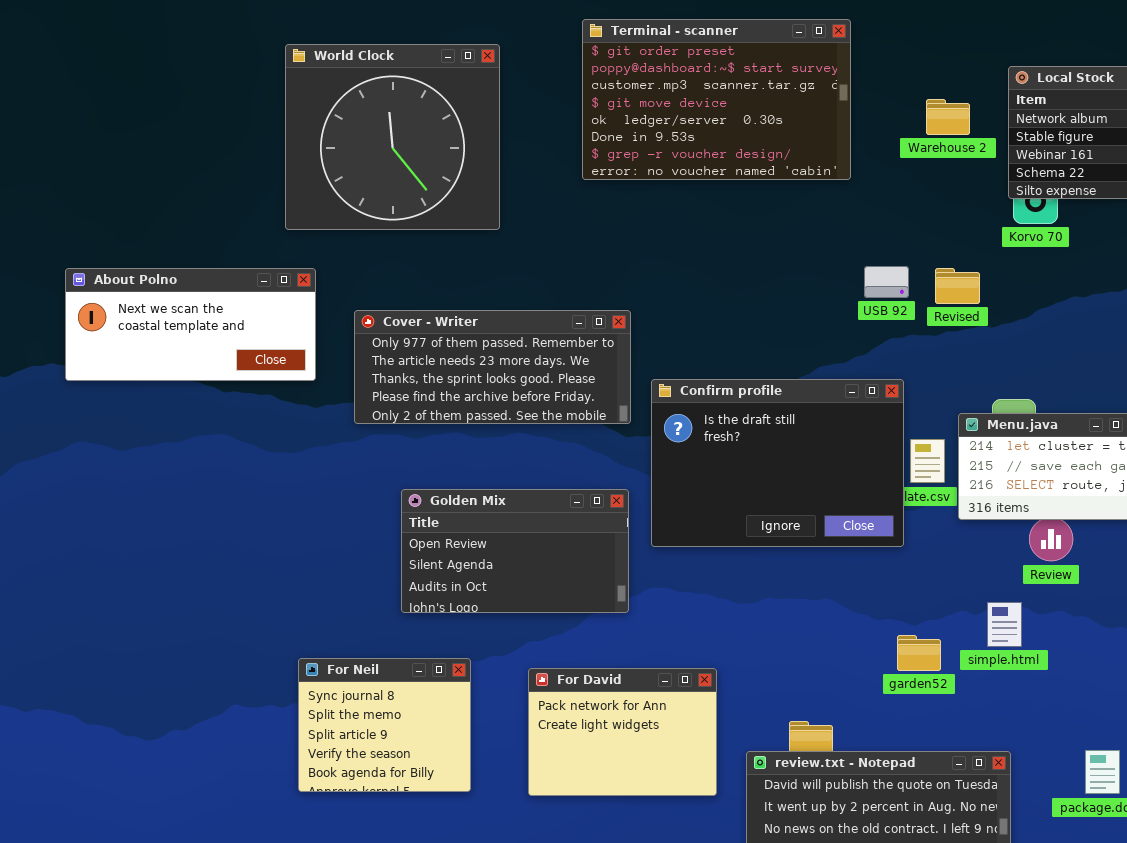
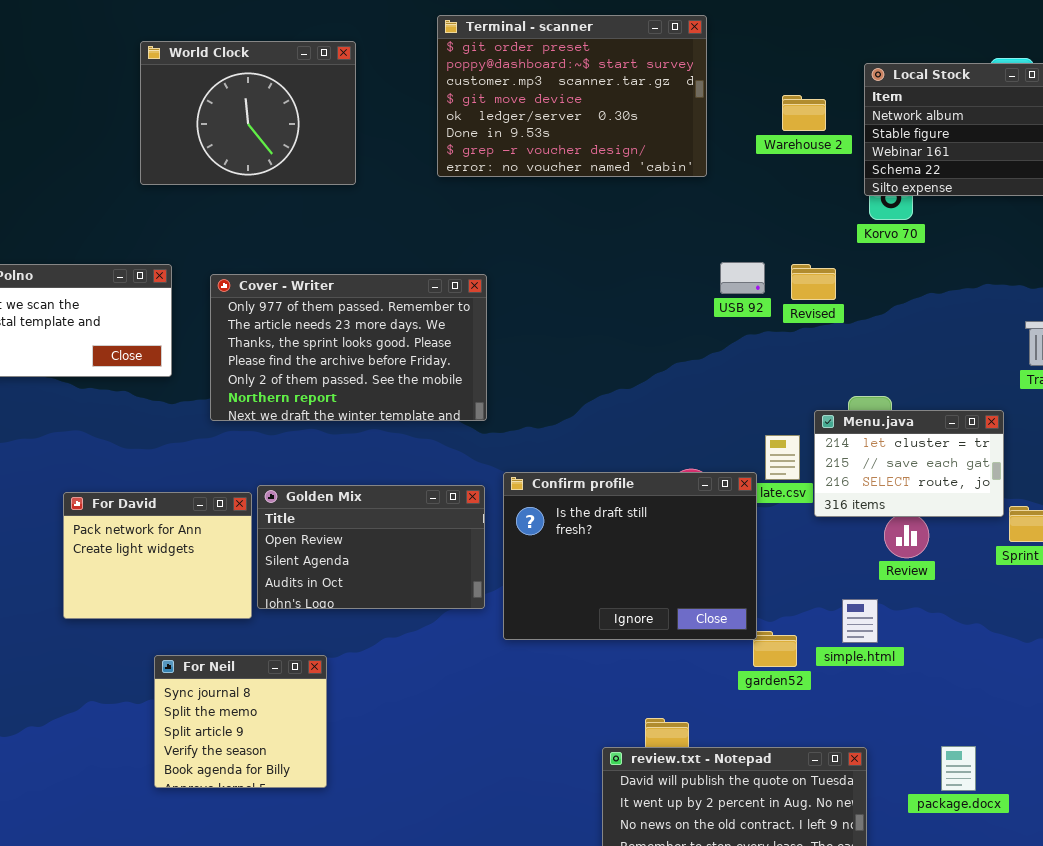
World Clock: [285,44,500,230] -> [140,41,356,185], resized
Cover - Writer: [354,310,631,424] -> [210,274,487,421], resized
Confirm profile: [651,379,904,547] -> [503,472,757,640], moved
For David: [528,668,717,796] -> [63,492,252,619], moved

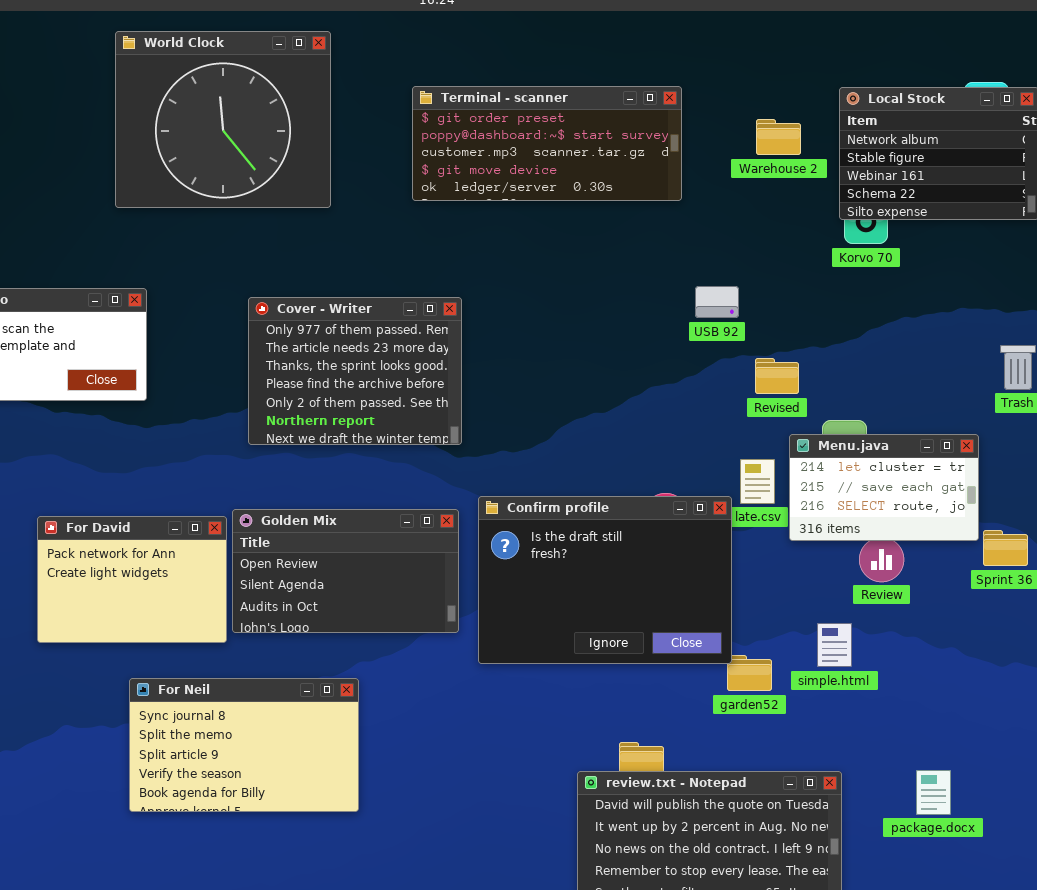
Terminal - scanner: [437,15,707,177] -> [412,86,682,201], resized
World Clock: [140,41,356,185] -> [115,31,331,208], resized
Revised: [791,264,836,300] -> [755,358,799,394], moved
Cover - Writer: [210,274,487,421] -> [248,297,462,445], resized
For Neil: [154,655,327,788] -> [129,678,359,812], resized

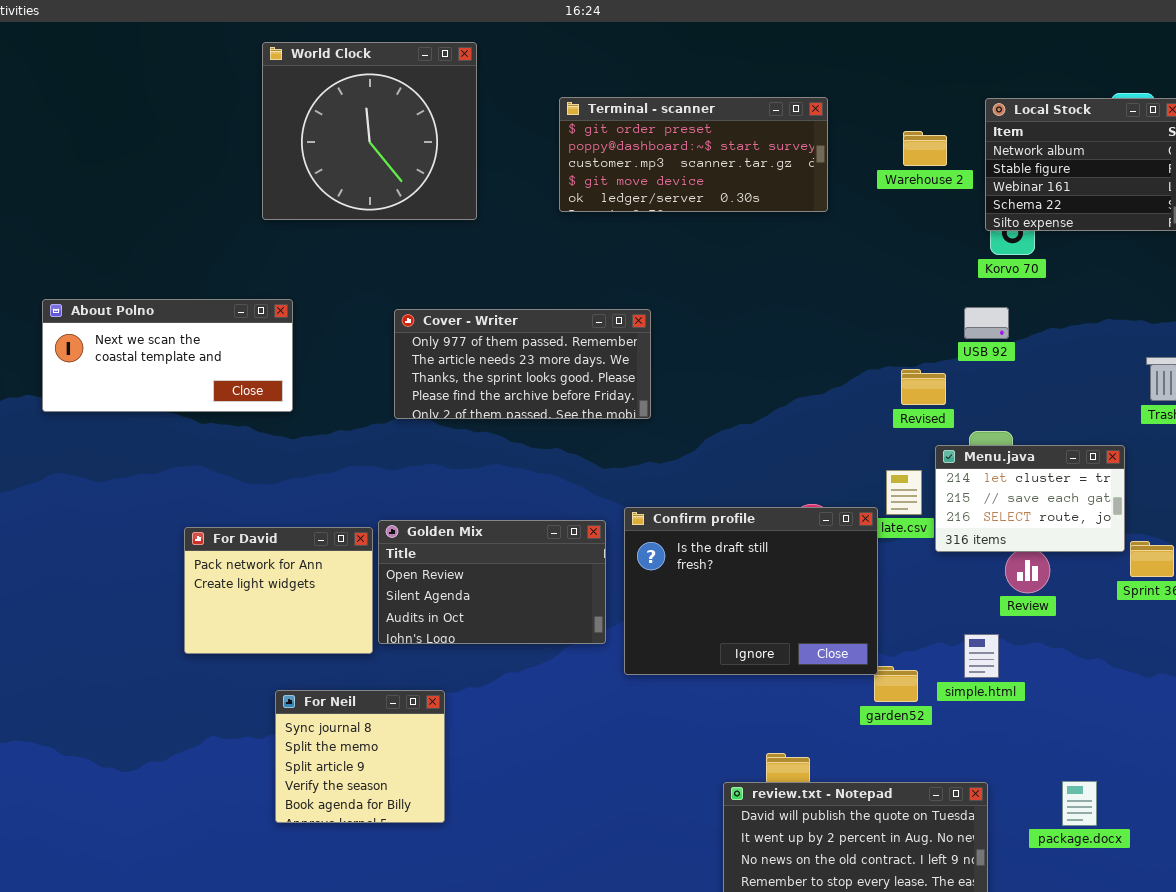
USB 92: [695,286,739,318] -> [964,307,1009,339], moved
Cover - Writer: [248,297,462,445] -> [394,309,651,419], resized
For Neil: [129,678,359,812] -> [275,690,445,823], resized

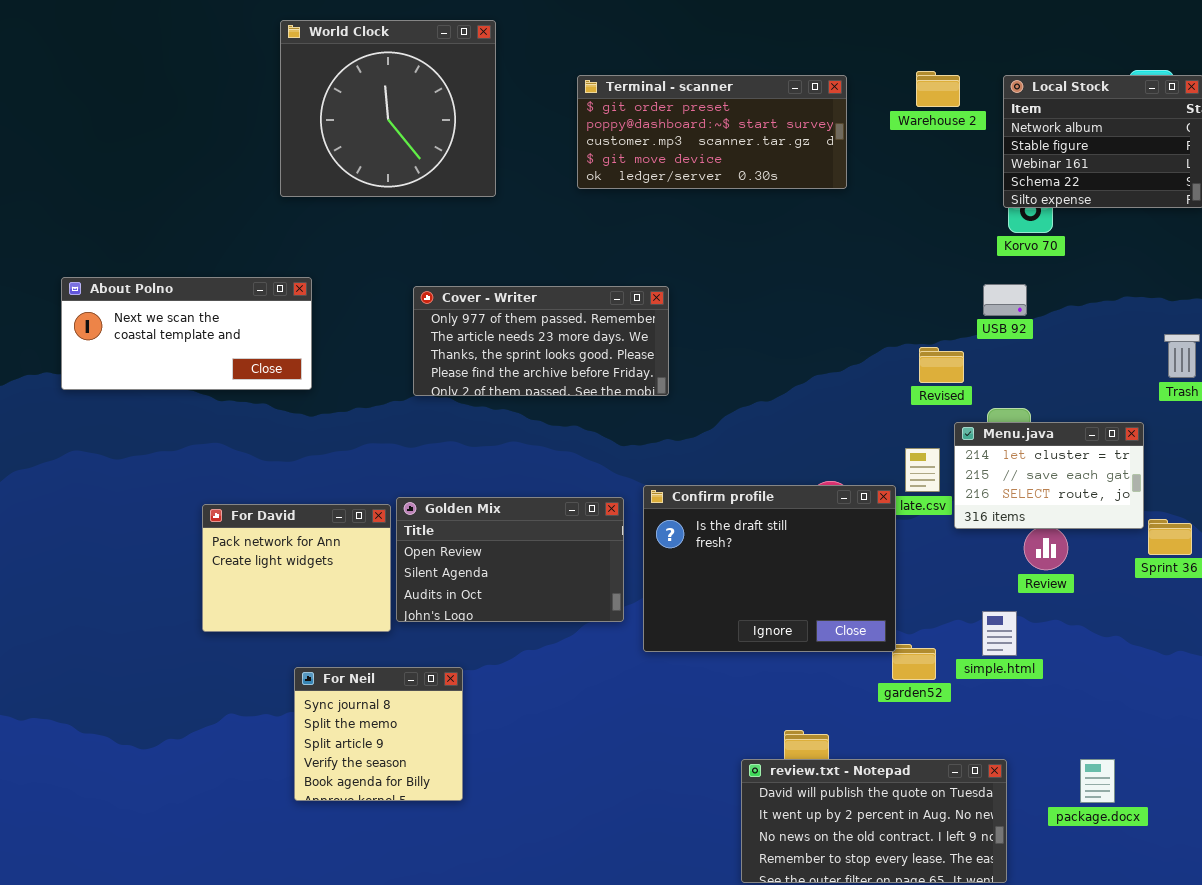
Warehouse 2: [903,131,947,166] -> [916,71,960,107], moved

